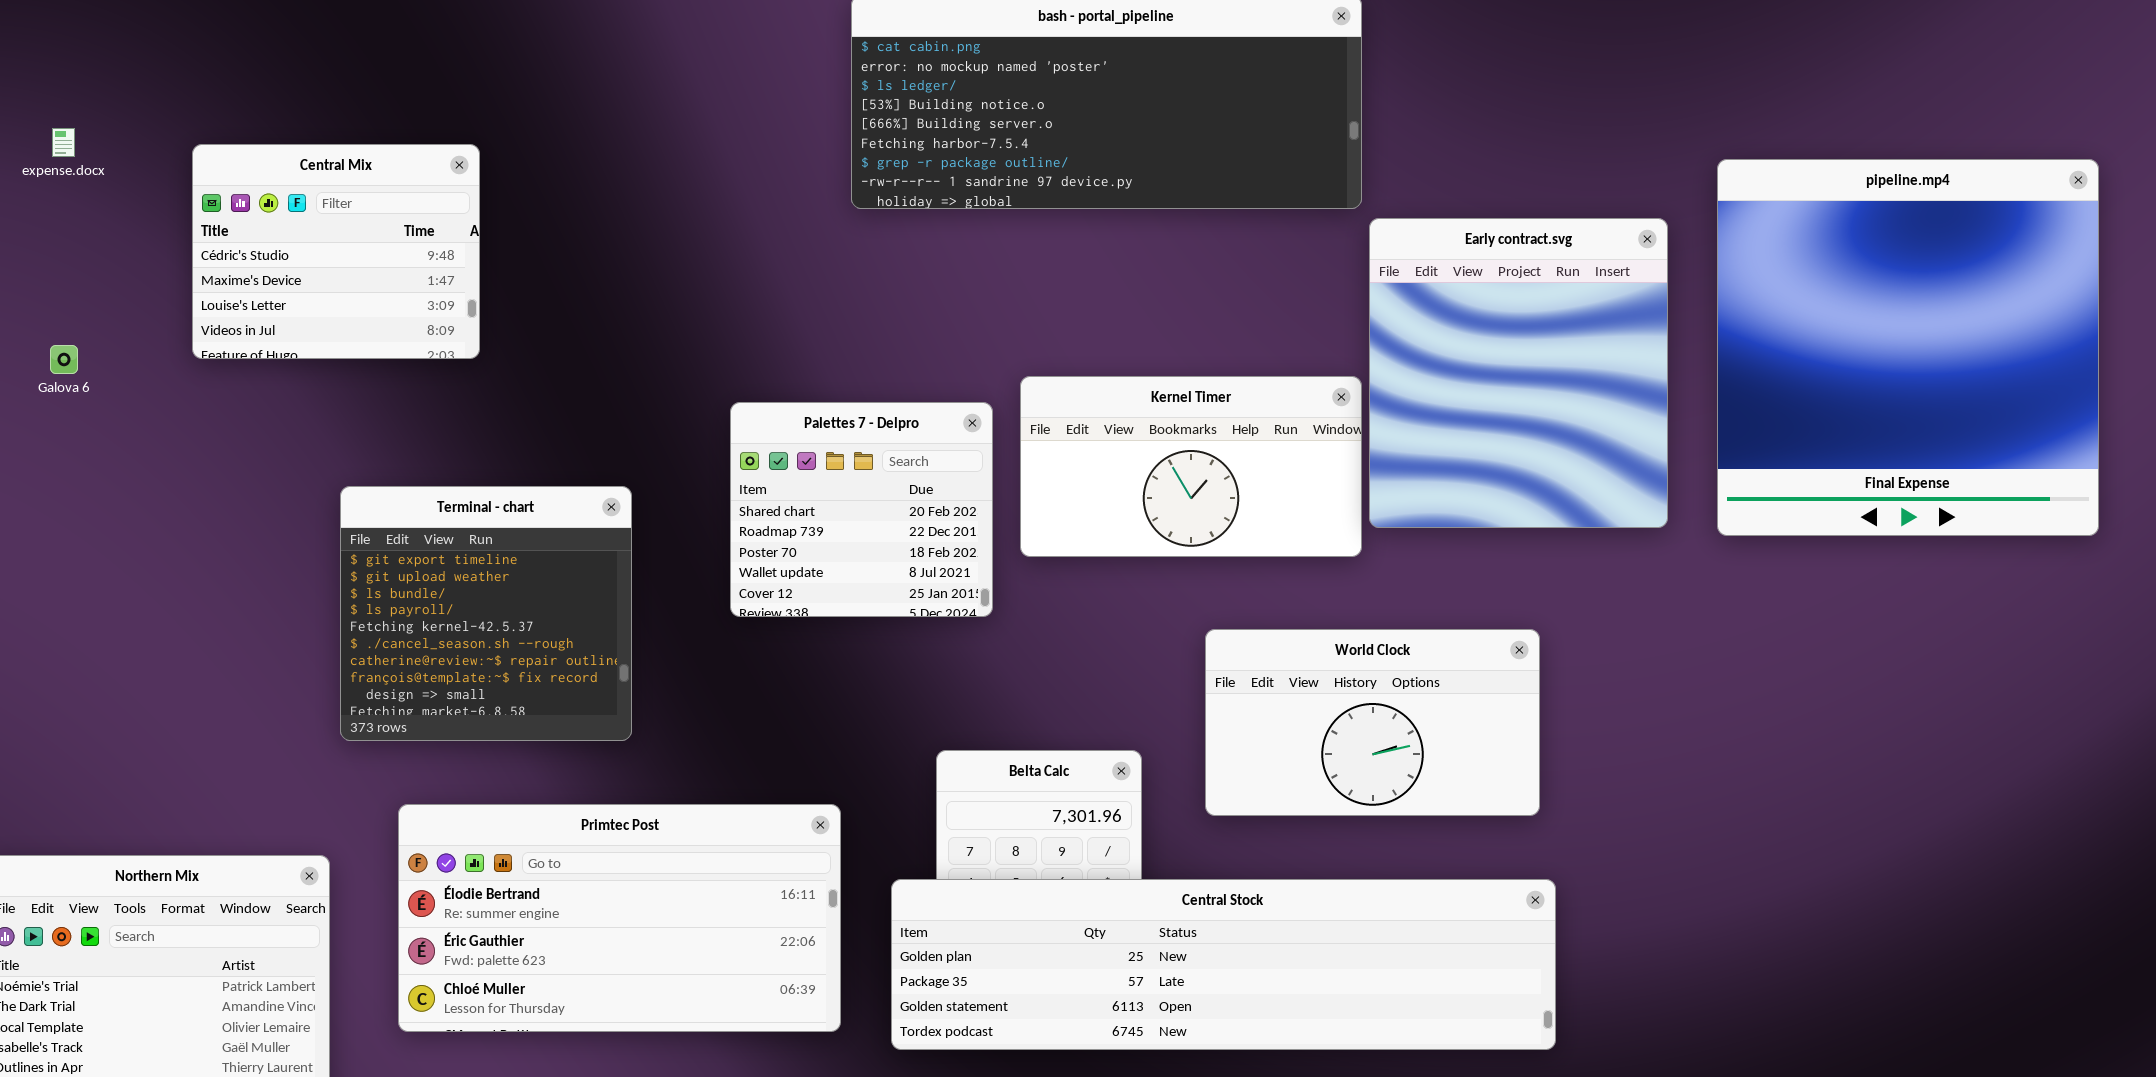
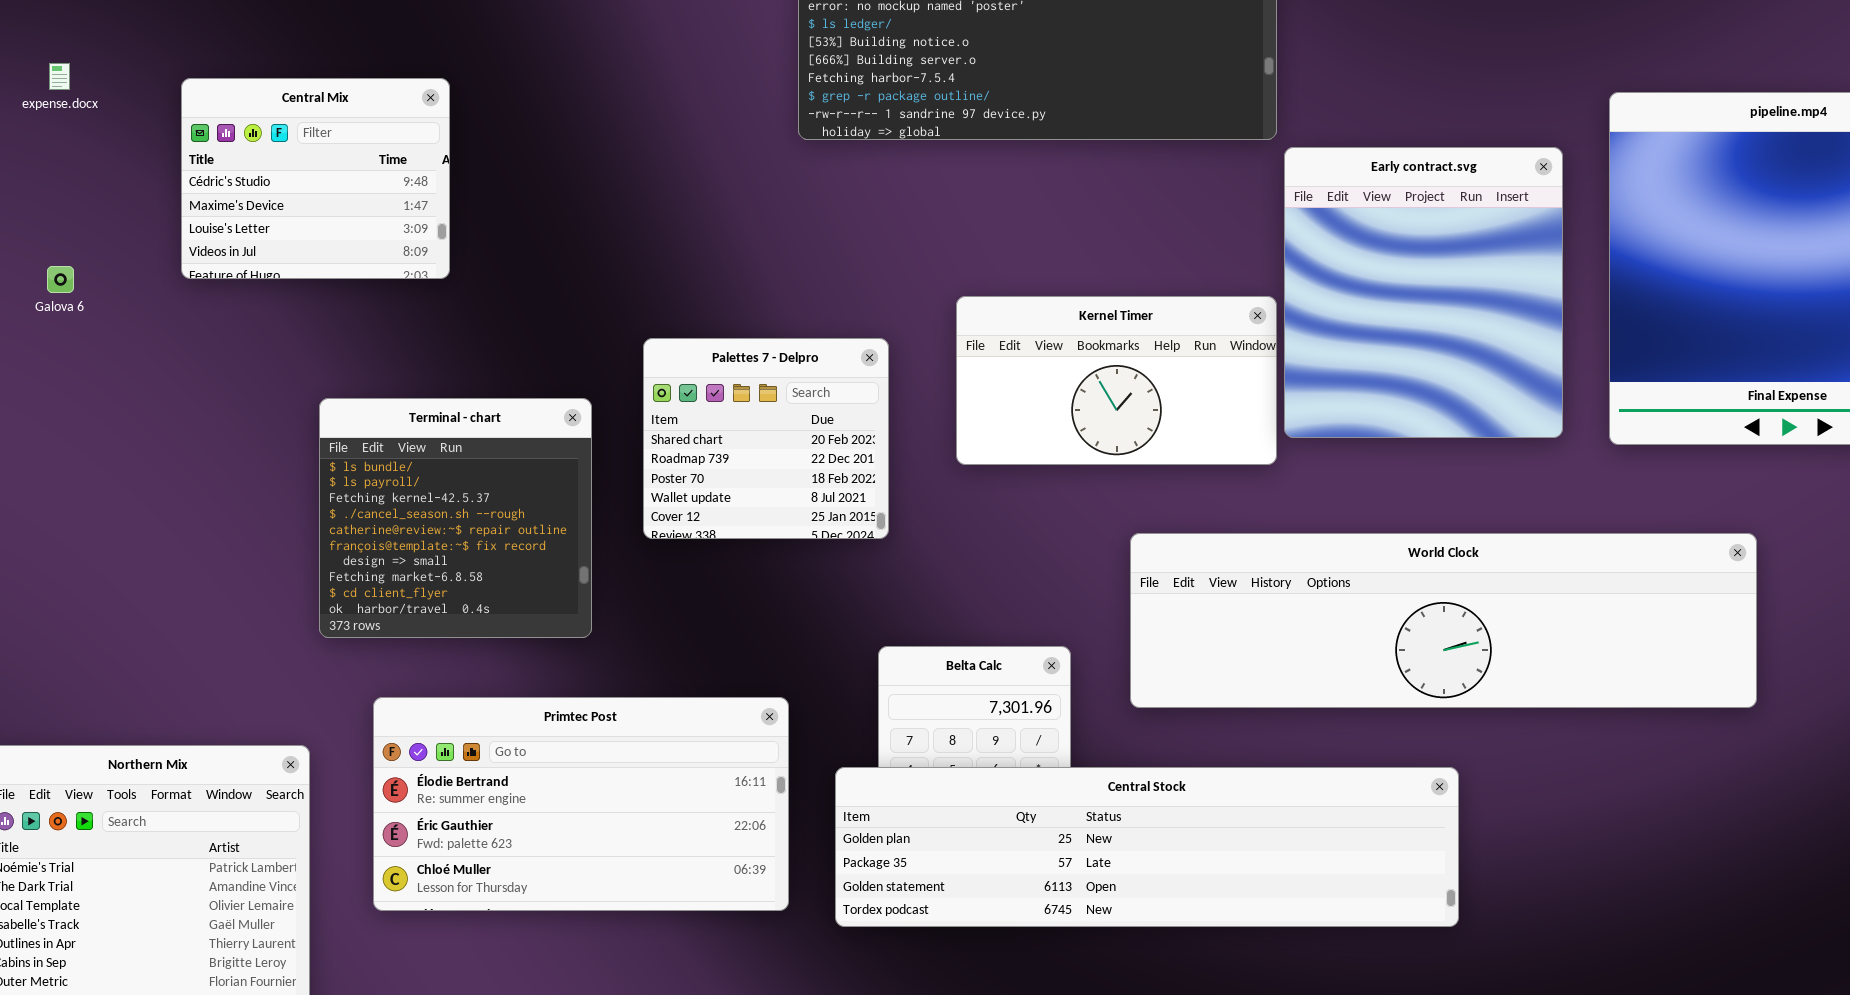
Palettes 7 - Delpro: [730,402,993,617] -> [643,338,889,539], moved
Terminal - chart: [340,486,632,741] -> [319,398,592,638], scrolled down 2 rows
World Clock: [1205,629,1540,816] -> [1130,533,1757,708], resized

